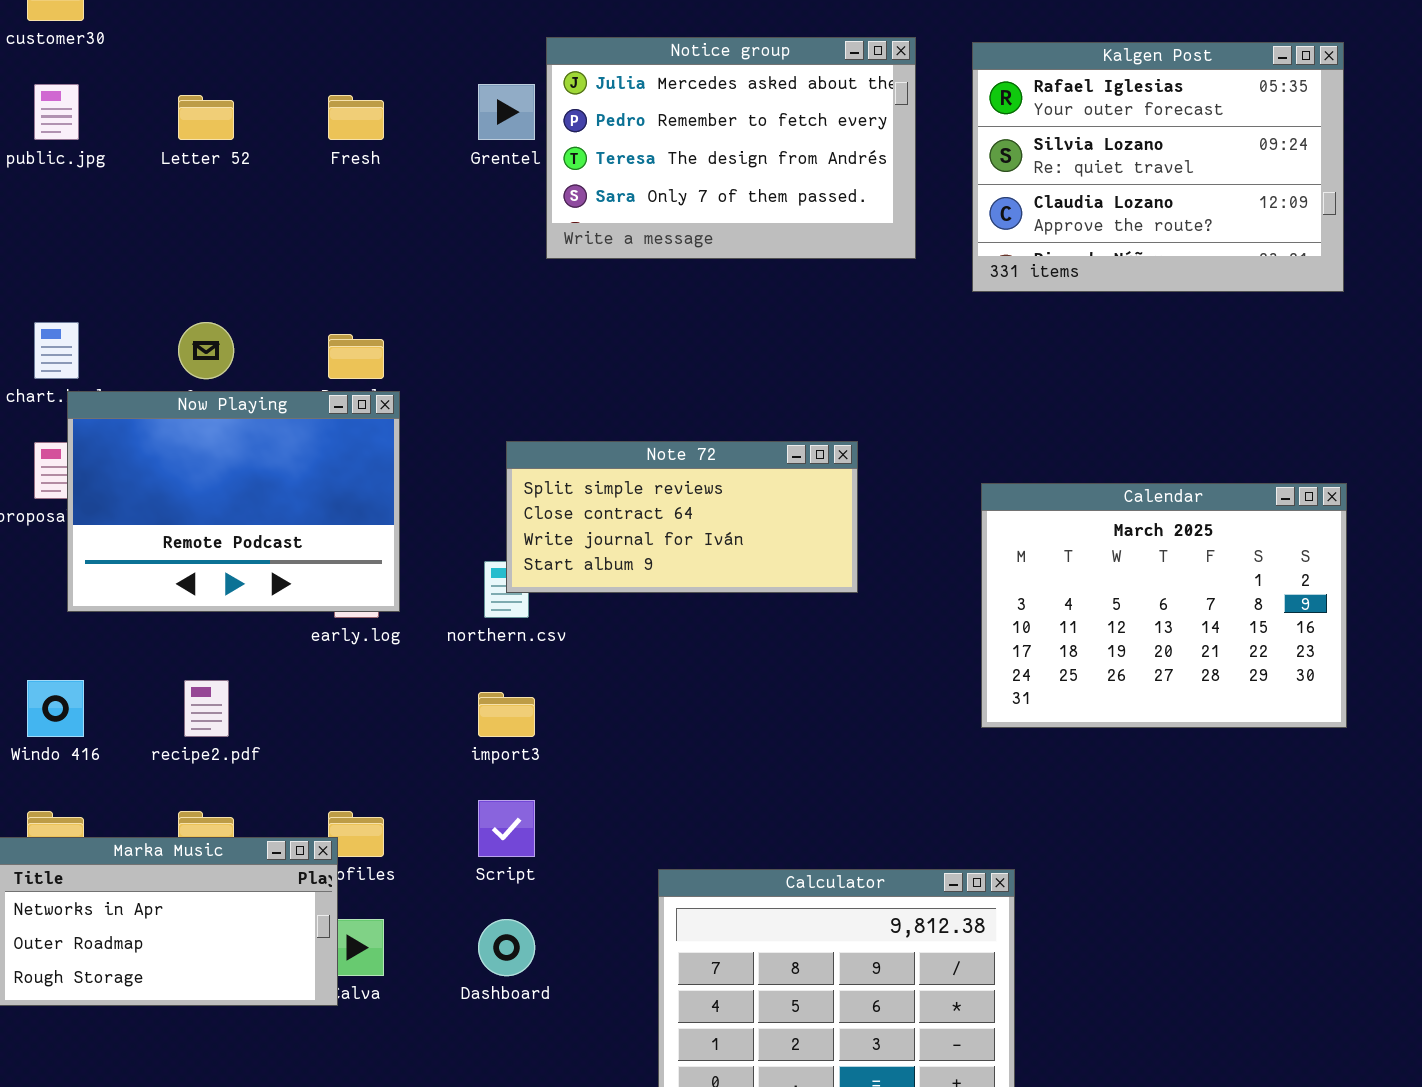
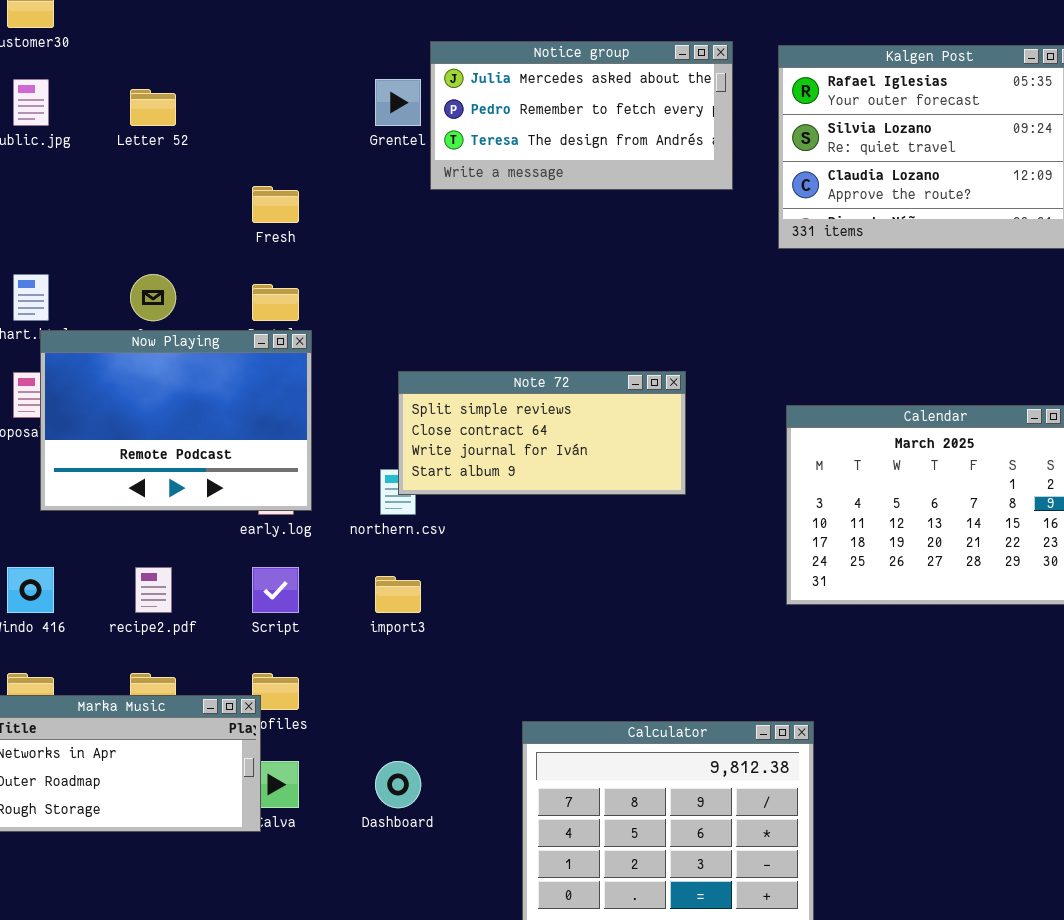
Notice group: [546,37,916,259] -> [430,41,733,190], resized
Fresh: [328,95,384,140] -> [252,186,299,223], moved
Script: [478,800,535,857] -> [252,567,299,613], moved

